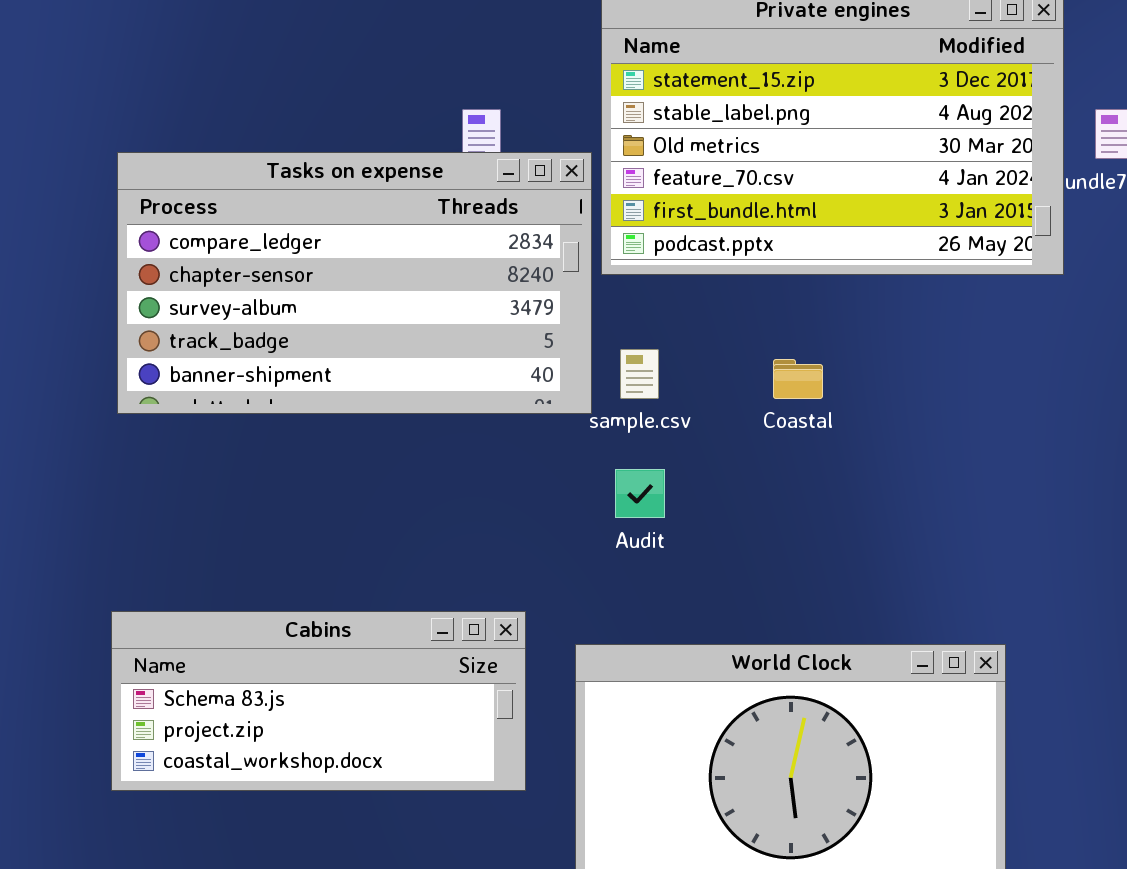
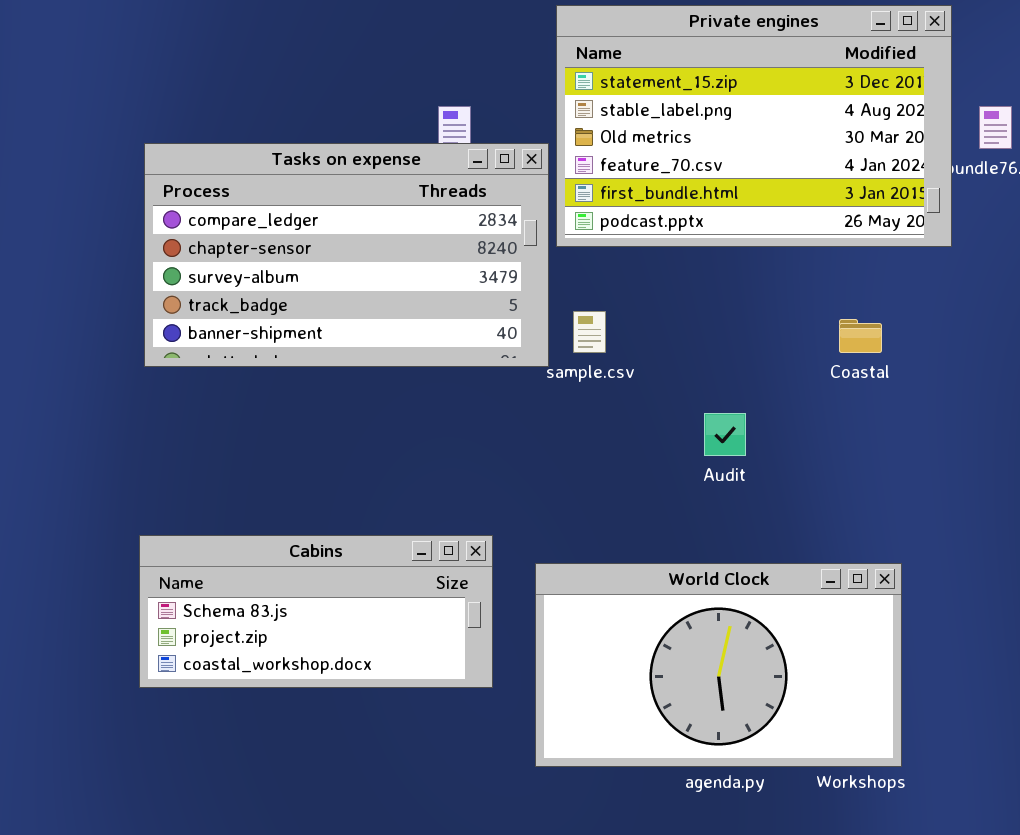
Coastal: [773,359,823,399] -> [839,319,882,353], moved
Audit: [615,469,665,518] -> [704,413,746,456], moved

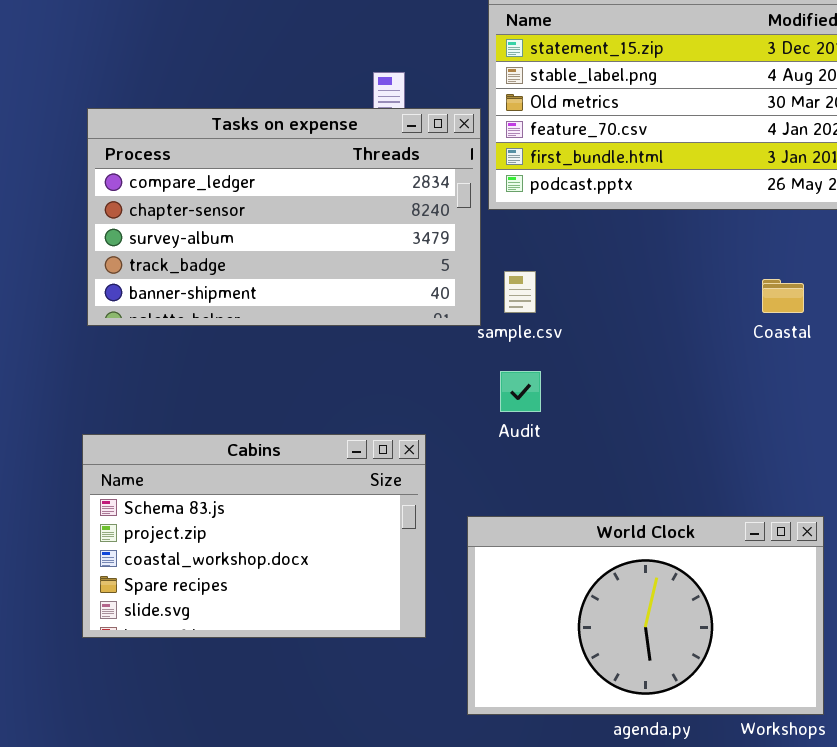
Audit: [704,413,746,456] -> [500,371,541,412], moved
Cabins: [139,535,493,688] -> [82,434,426,638], resized

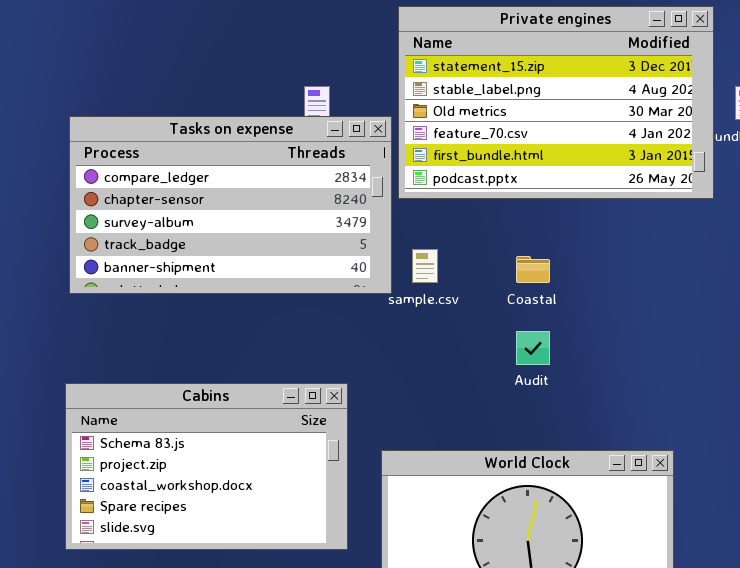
Coastal: [762,279,804,313] -> [516,256,550,283], moved
Audit: [500,371,541,412] -> [516,331,550,365], moved

